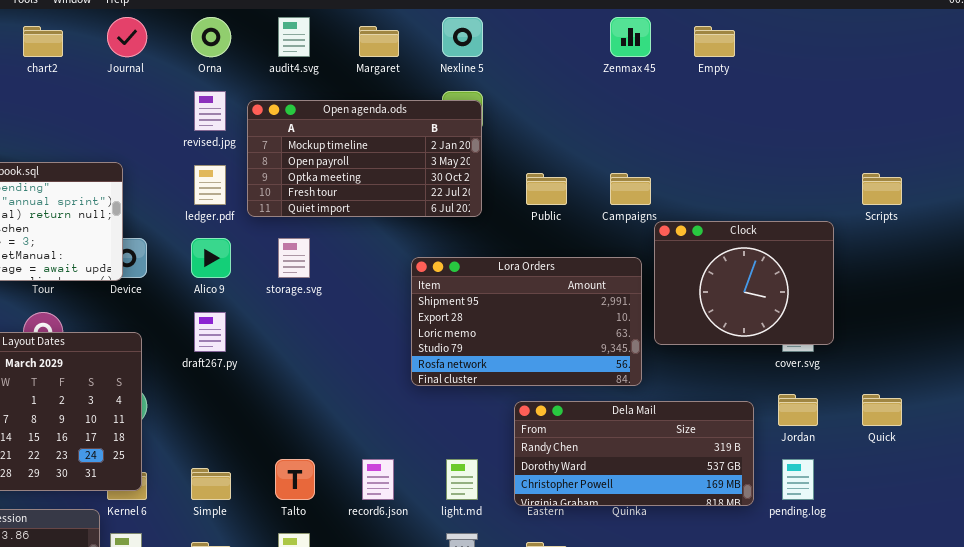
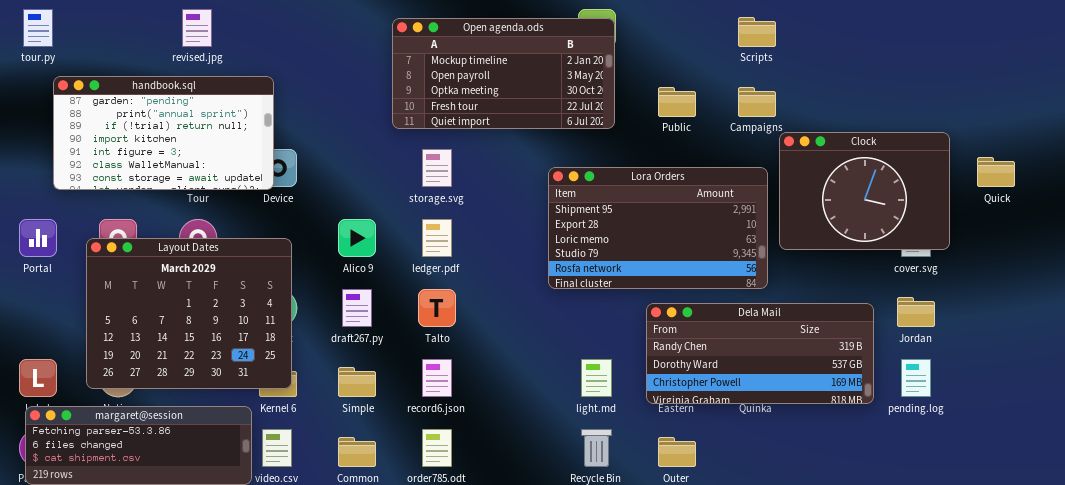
revised.jpg: [194,91,226,131] -> [182,9,212,47], moved
ledger.pdf: [194,165,226,205] -> [422,219,452,257], moved
Scripts: [862,173,902,205] -> [738,17,776,47], moved
Alico 9: [191,238,231,278] -> [338,219,376,257], moved
draft267.py: [194,312,226,352] -> [342,289,372,327], moved
Quick: [862,394,902,426] -> [977,157,1015,187], moved
Talto: [275,459,315,500] -> [418,289,456,327], moved
record6.json: [362,459,394,500] -> [422,359,452,397], moved

